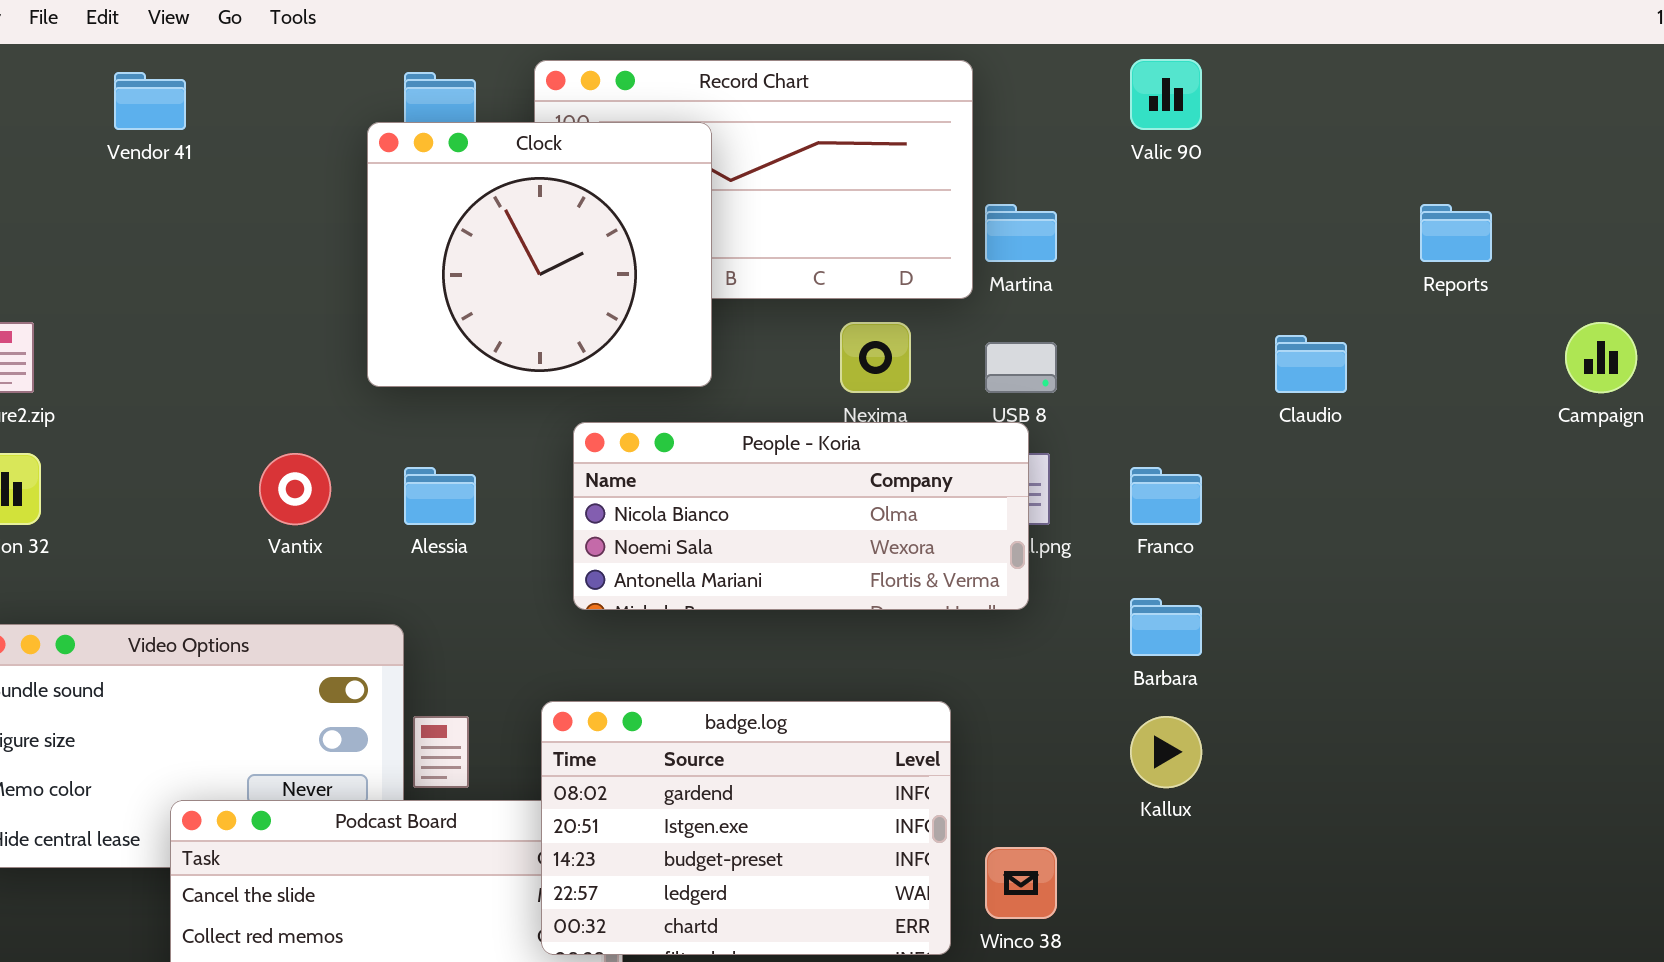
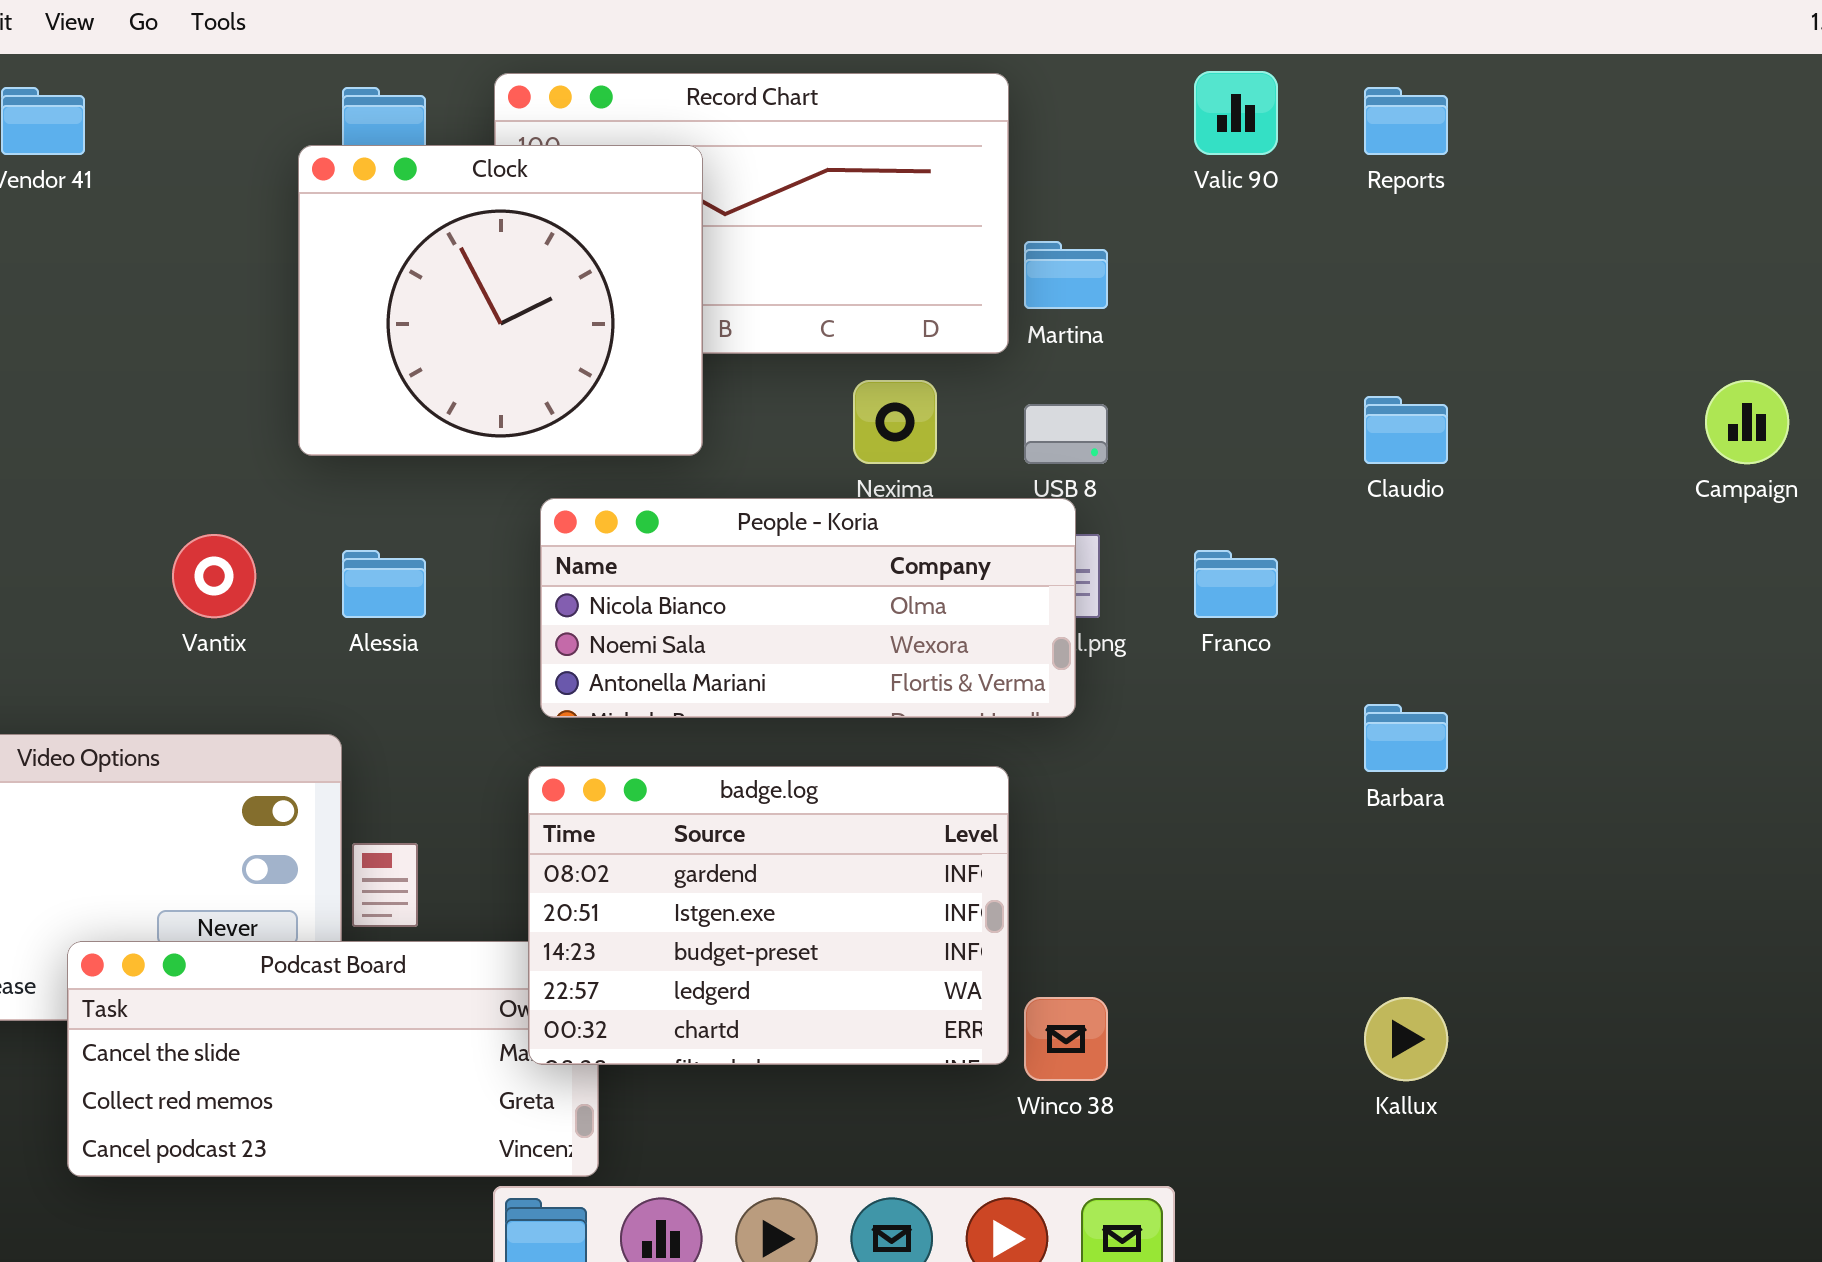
Reports: [1420,204,1492,262] -> [1364,87,1448,155], moved
Barbara: [1130,598,1202,656] -> [1364,704,1448,772], moved
badge.log: [541,701,951,955] -> [528,766,1009,1065], moved
Kallux: [1130,716,1202,788] -> [1364,997,1448,1081], moved

